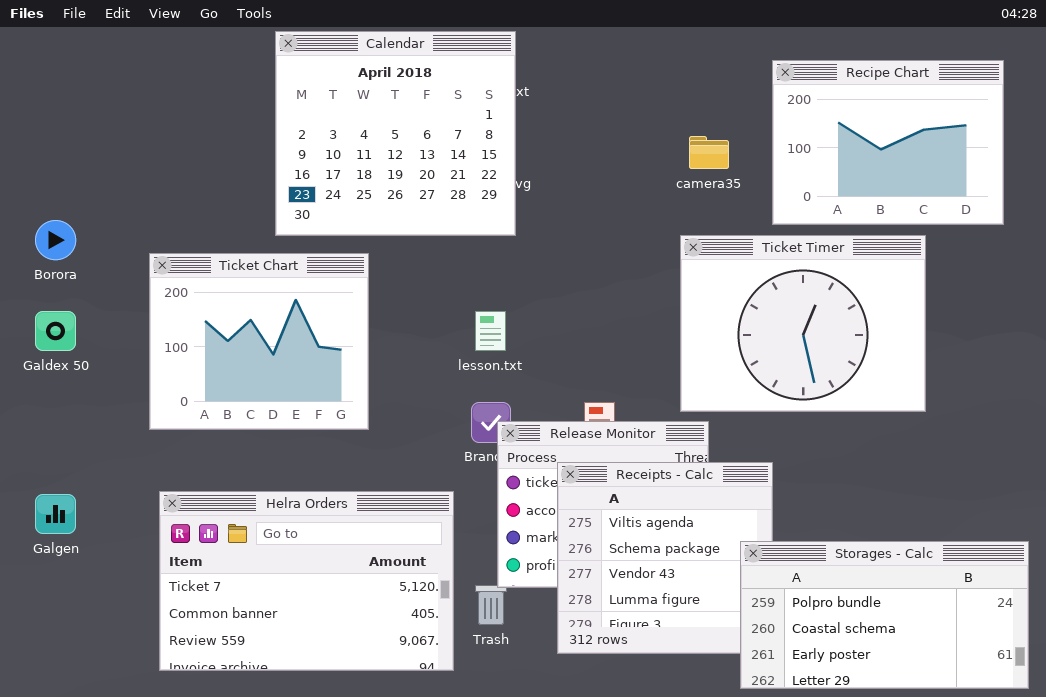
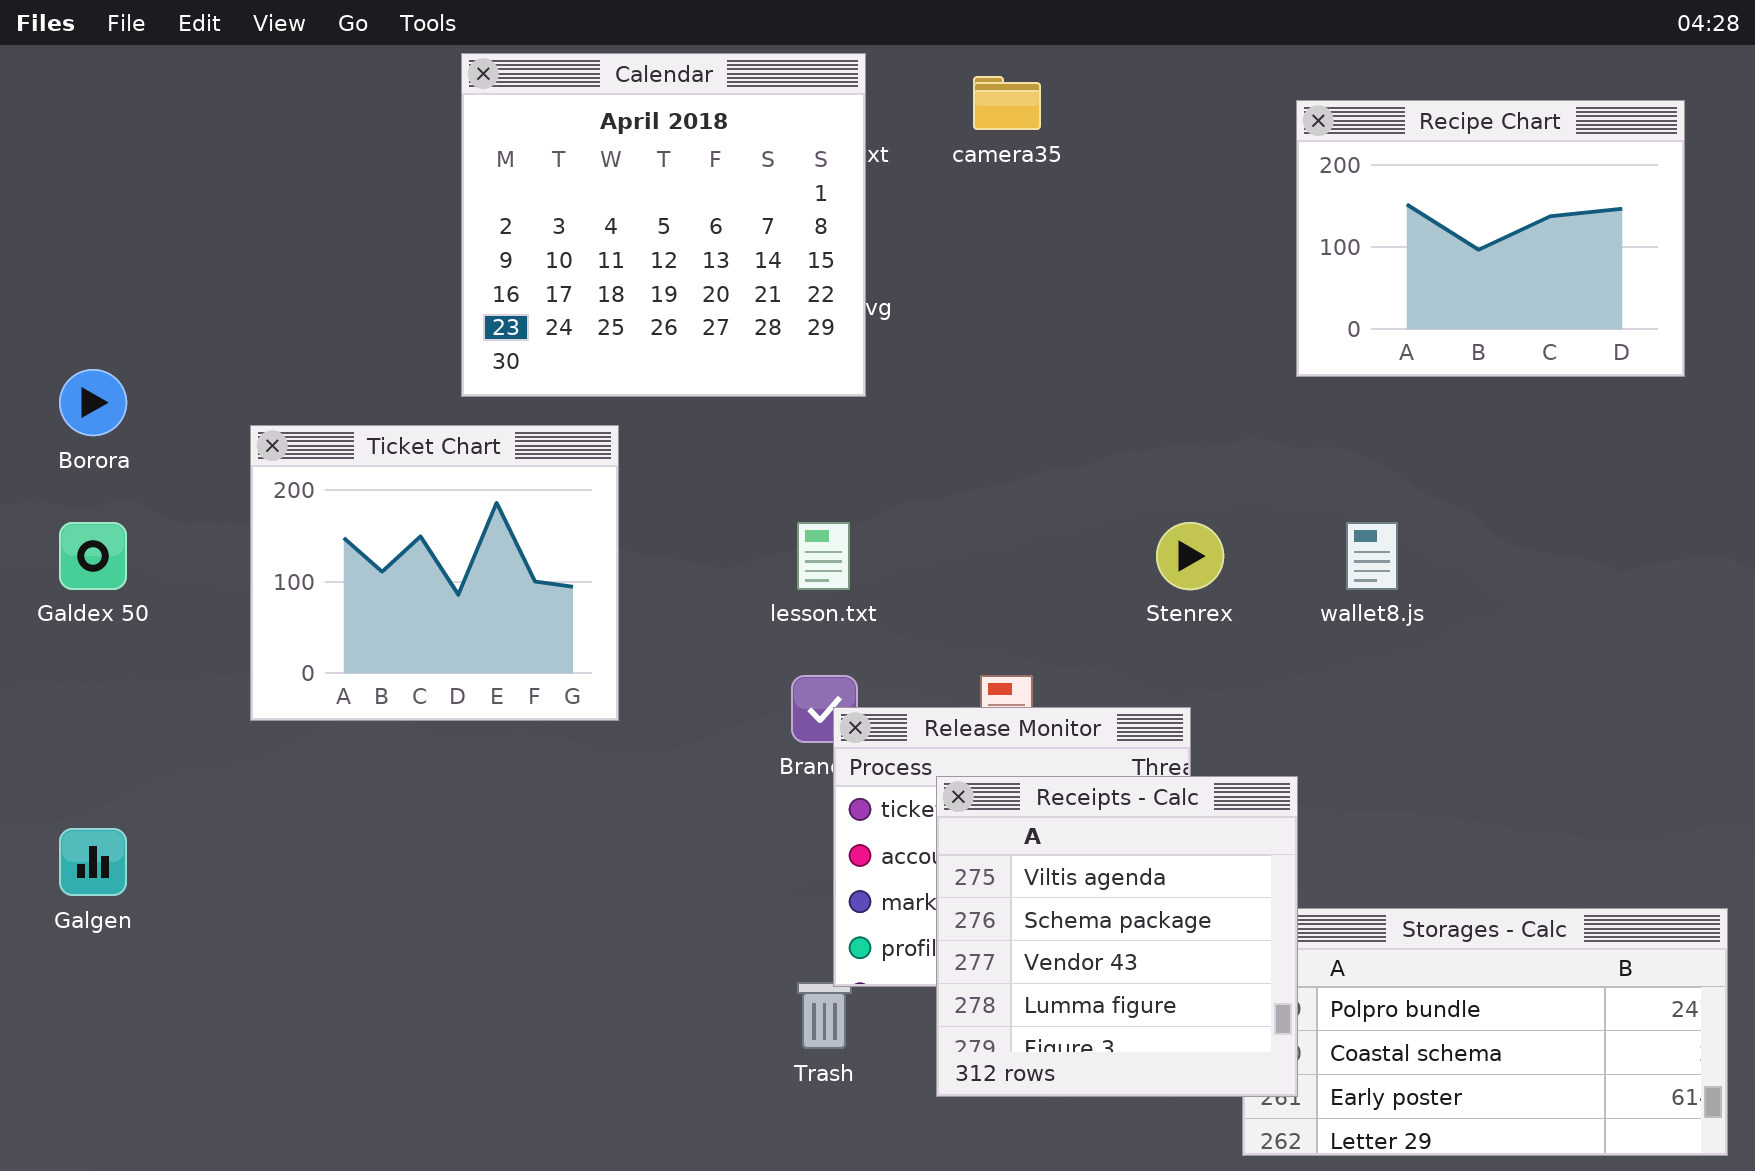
camera35: [689,136,729,169] -> [973,76,1041,130], moved
Ticket Timer: [680,235,926,412] -> none, closed
Receipts - Calc: [557,462,773,654] -> [936,776,1298,1097], raised
Helra Orders: [159,491,454,671] -> none, closed

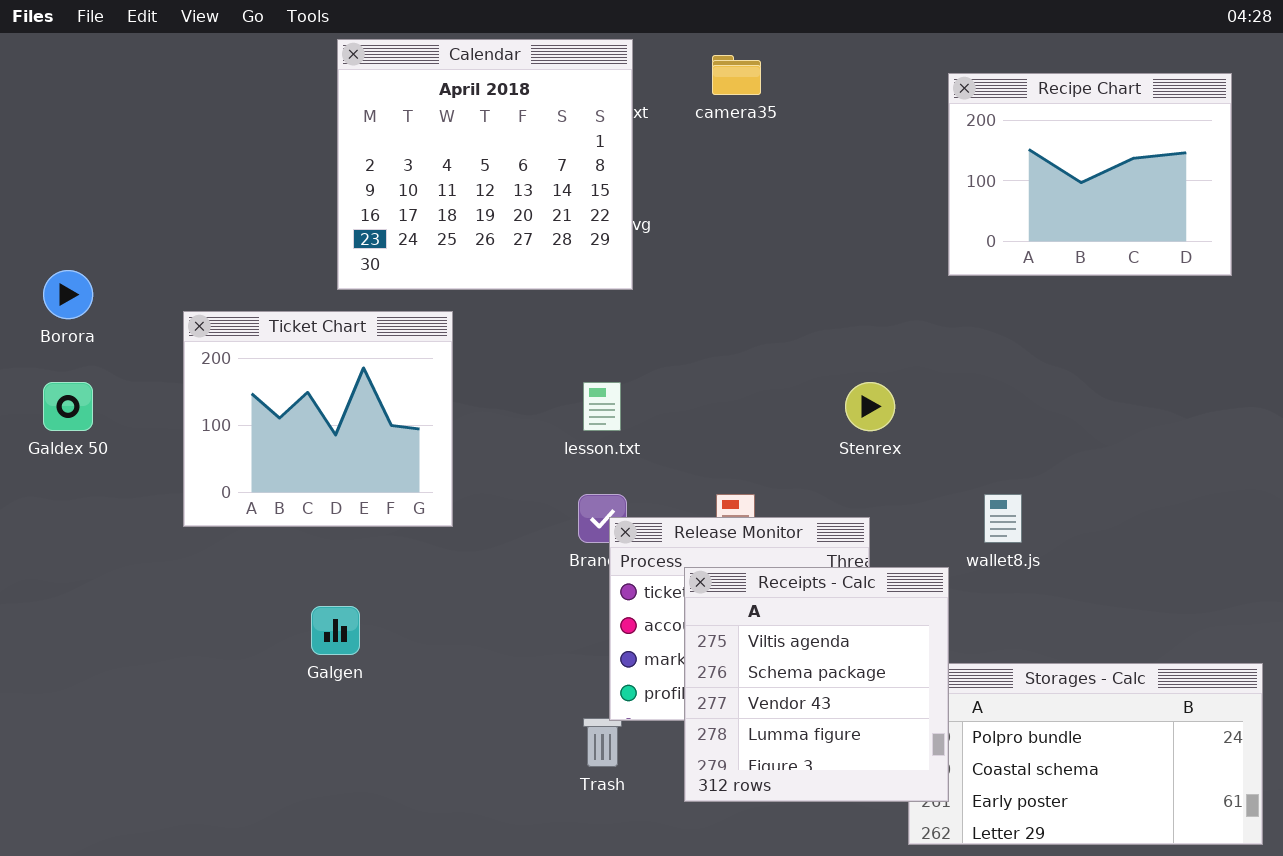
wallet8.js: [1346,522,1398,590] -> [984,494,1022,543], moved
Galgen: [59,828,127,896] -> [311,606,360,655], moved

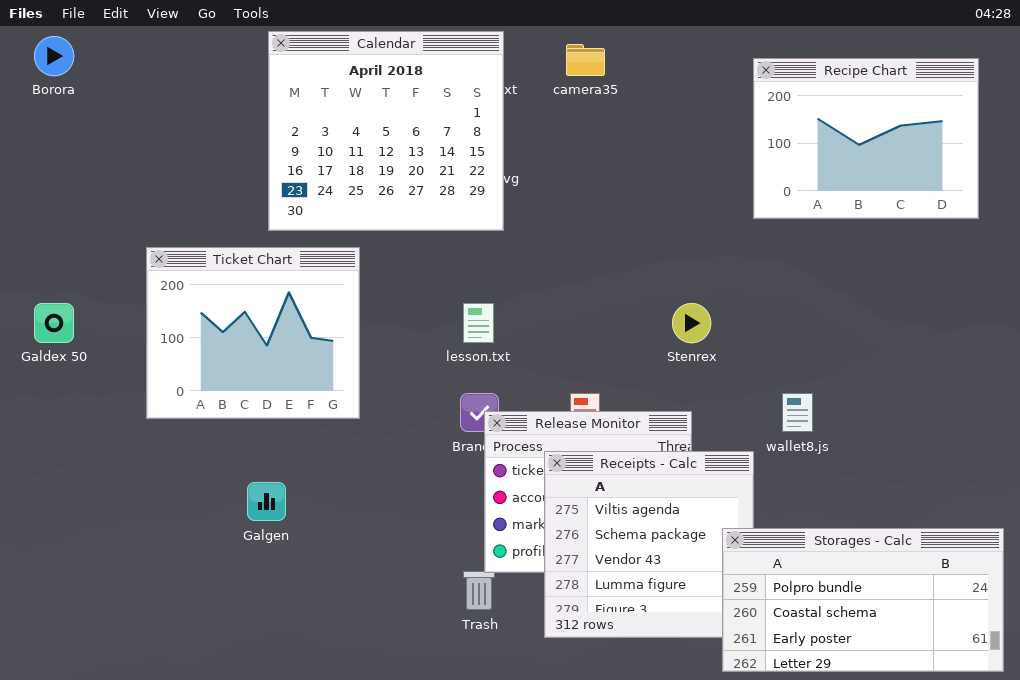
Borora: [43,270,93,319] -> [34,36,74,76], moved
Storages - Calc: [908,663,1263,845] -> [722,528,1004,672], raised

